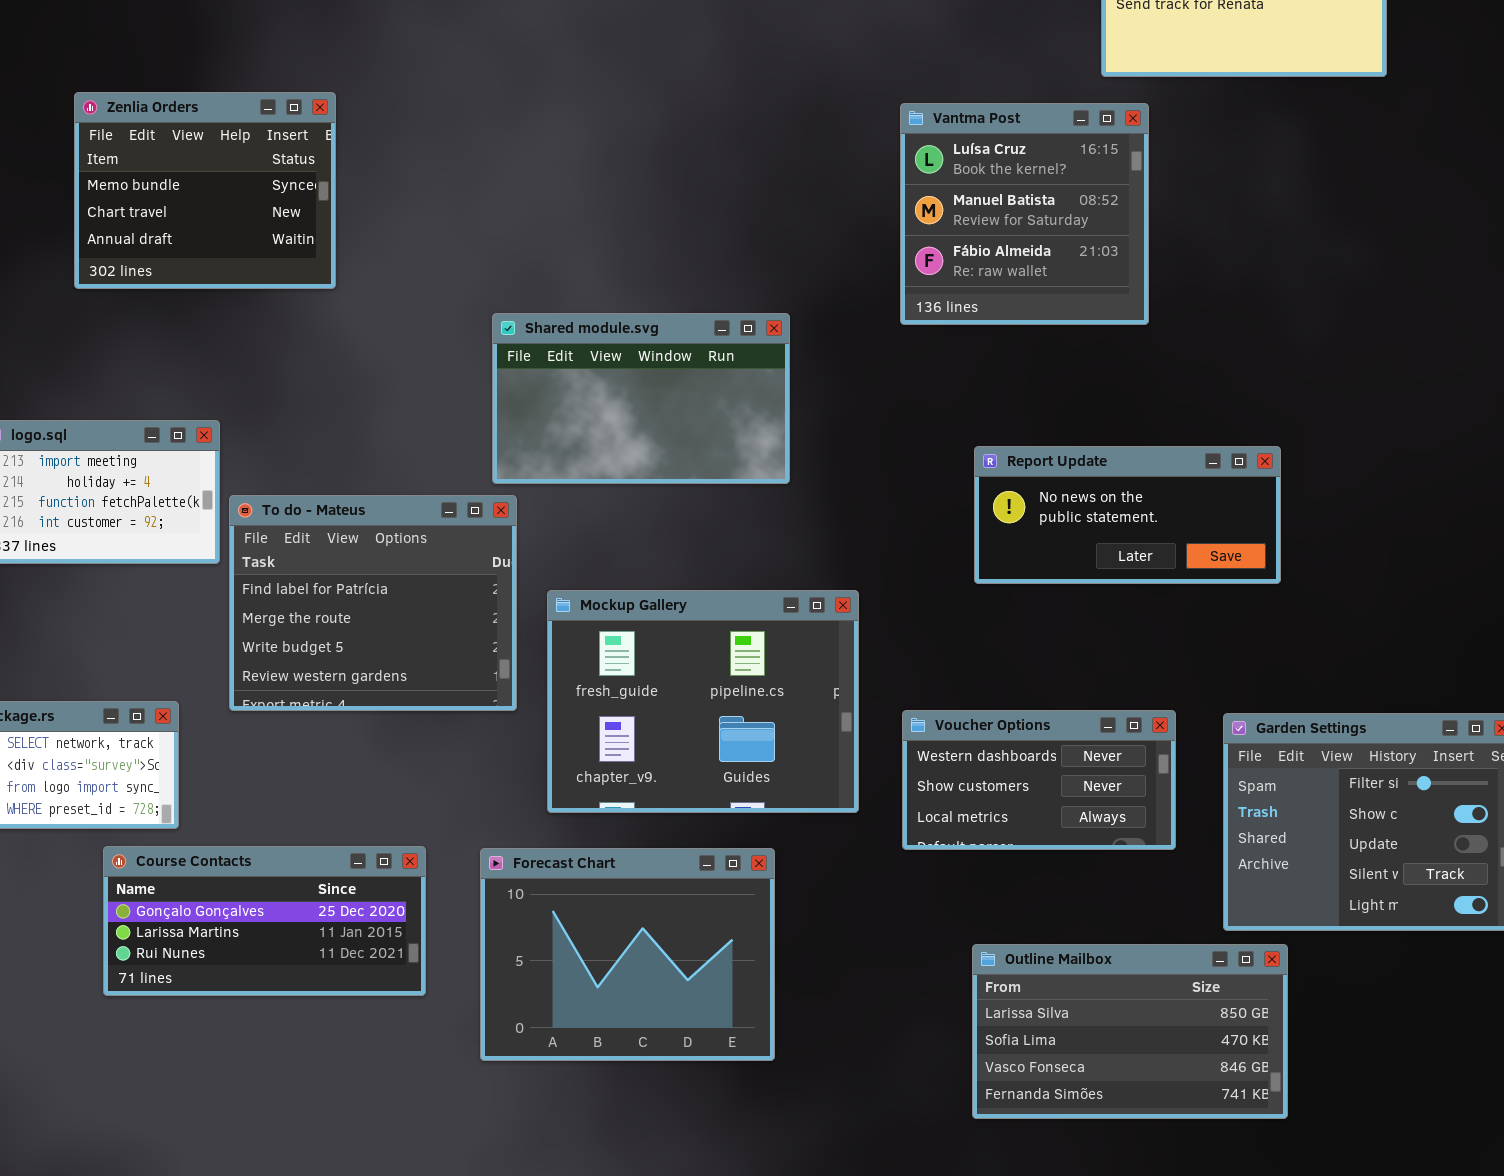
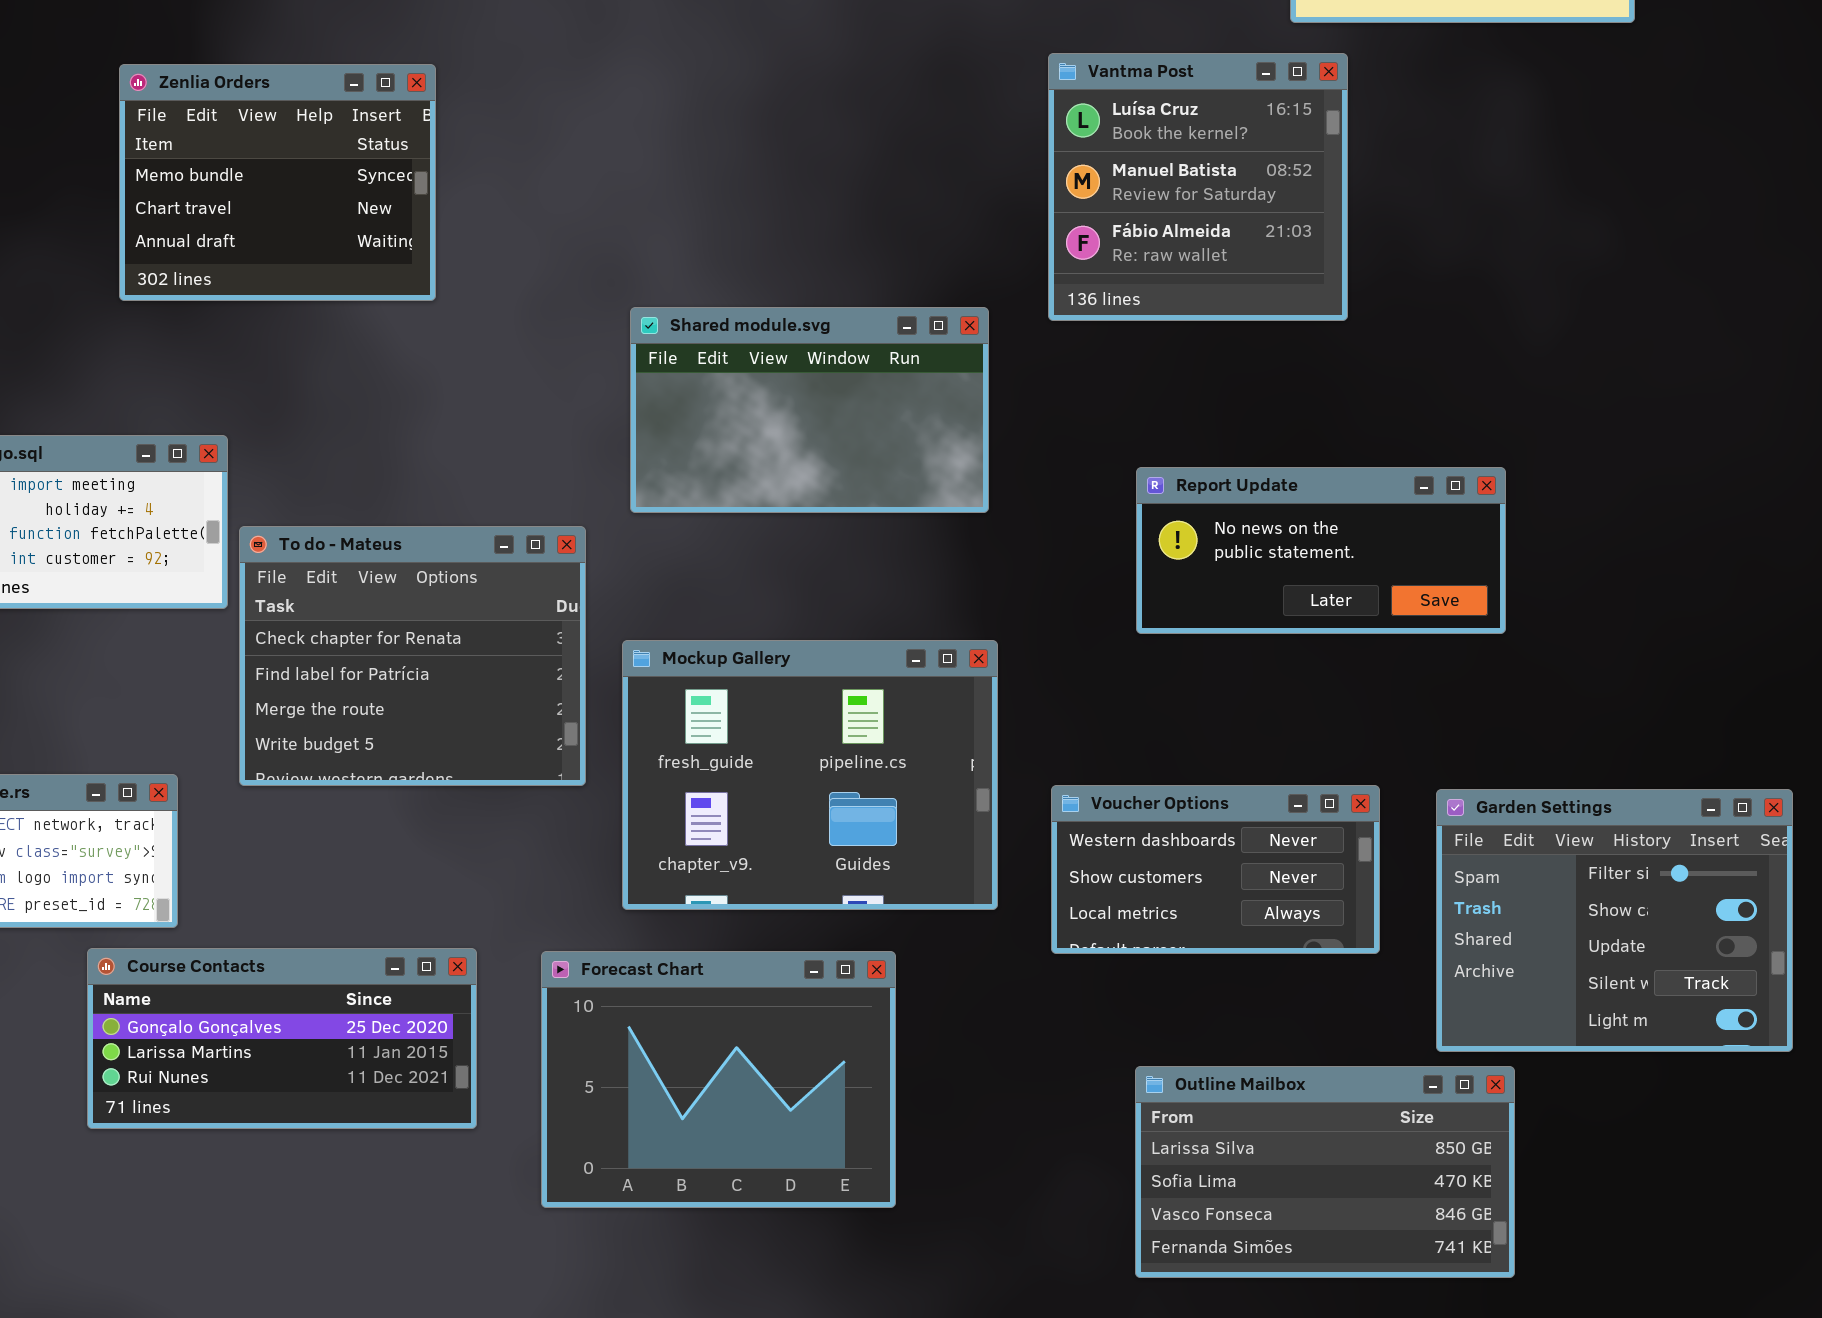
Zenlia Orders: [74,92,336,289] -> [119,64,436,301], moved
Shared module.svg: [492,313,790,484] -> [630,307,989,513], moved
To do - Mateus: [229,495,517,711] -> [239,526,586,786], scrolled up 1 row

